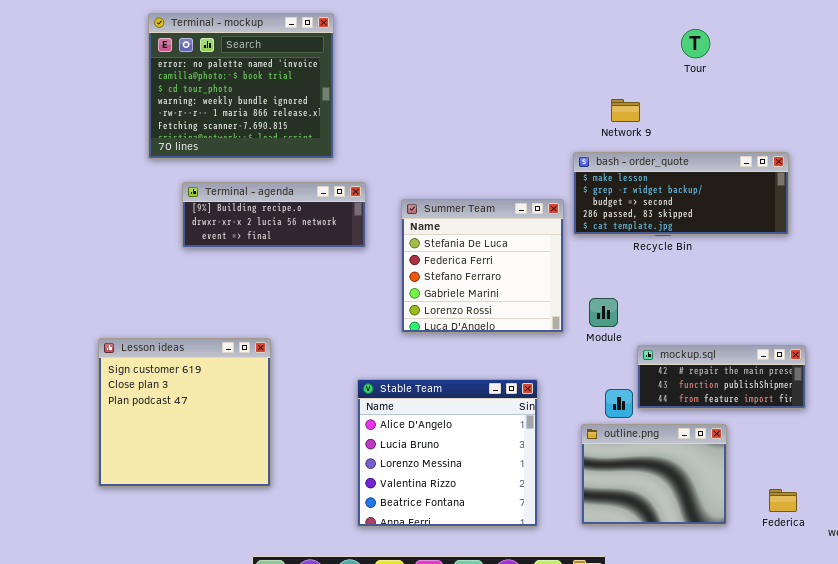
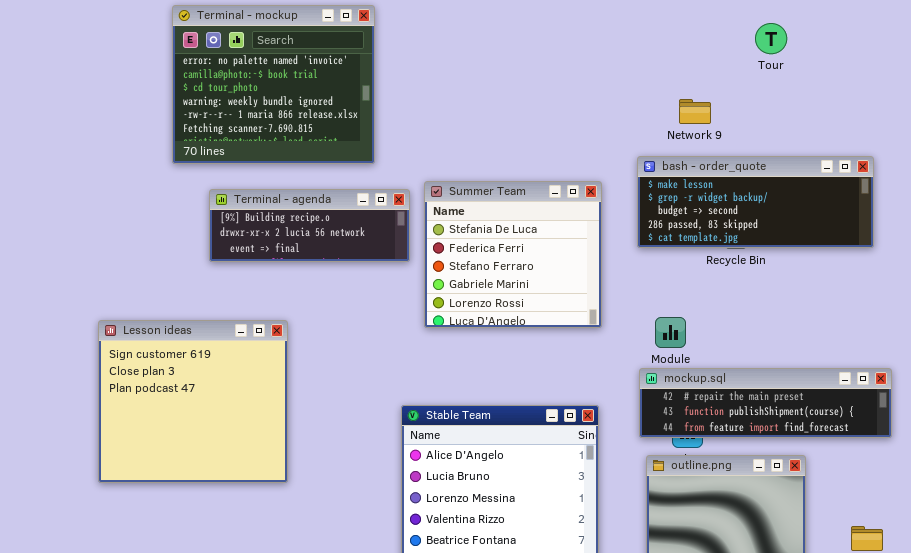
Summer Team: [401,199,564,333] -> [424,181,602,328], moved
Lesson ideas: [98,338,271,487] -> [98,320,288,483], moved
mockup.sql: [637,345,806,409] -> [639,368,892,438], resized

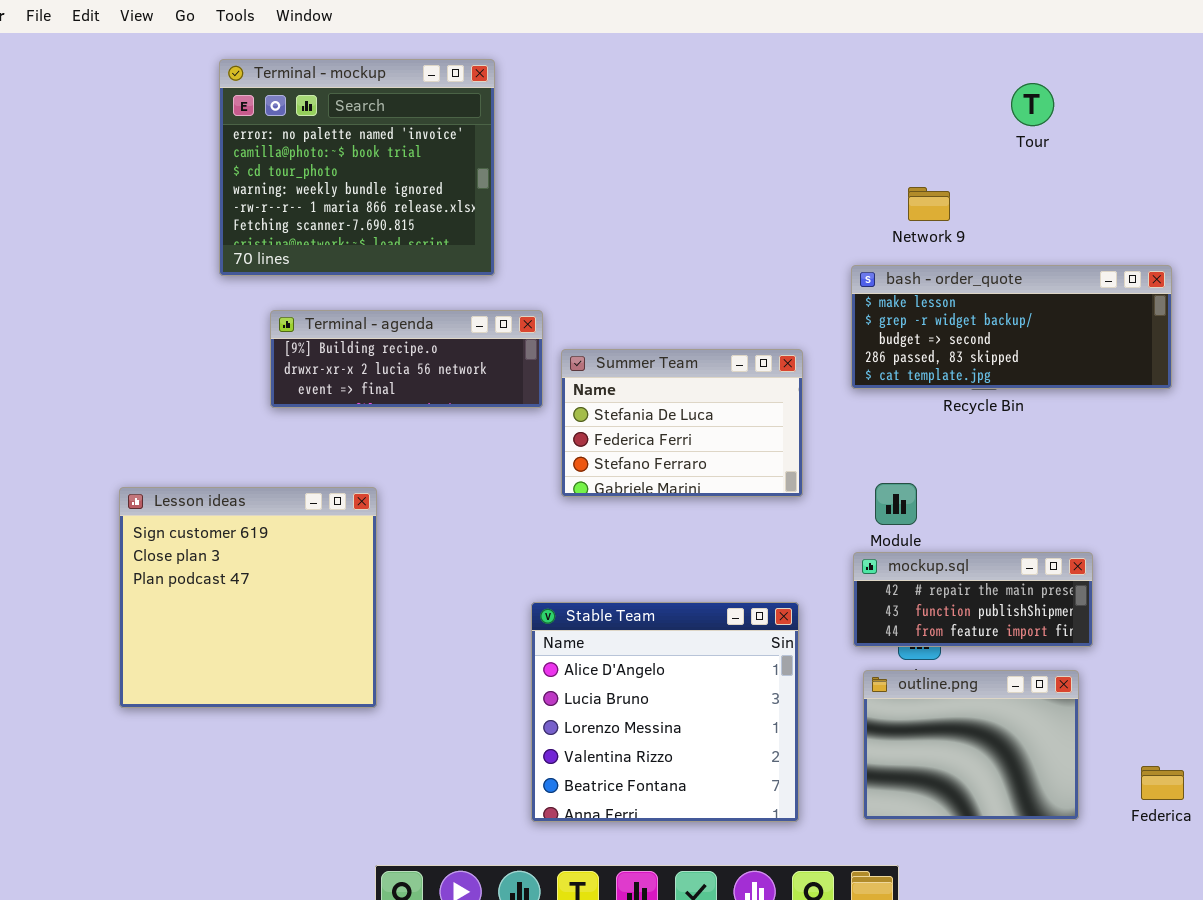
Summer Team: [424,181,602,328] -> [561,349,803,497], resized
mockup.sql: [639,368,892,438] -> [853,552,1093,647], resized

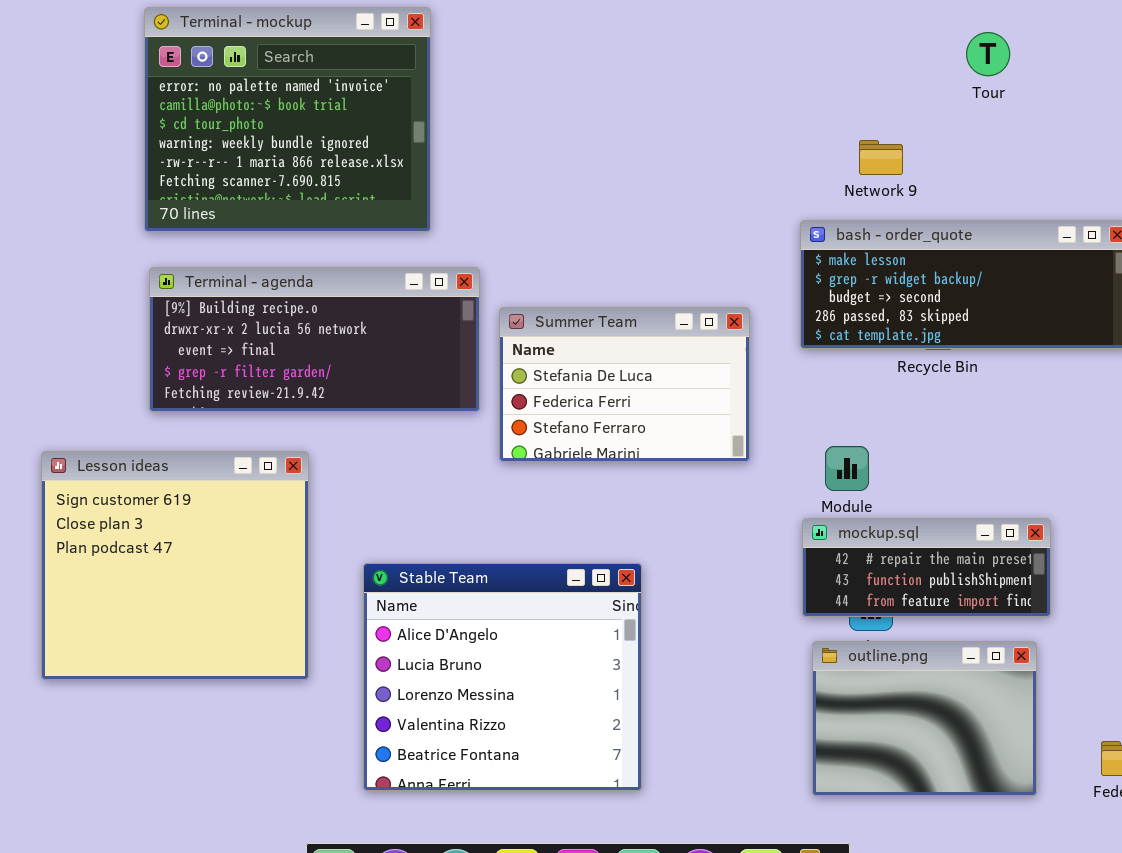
Terminal - agenda: [270,310,543,408] -> [149,267,480,412], resized
Stable Team: [531,602,799,822] -> [363,563,642,791], moved

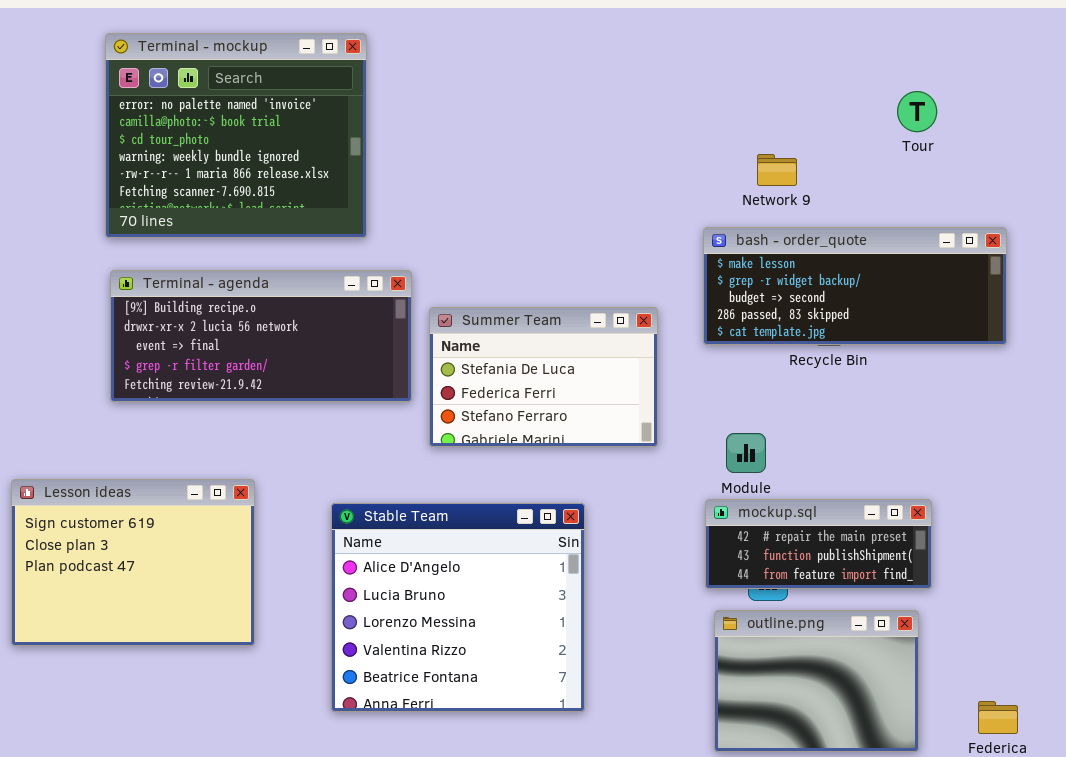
Tour: [966,32,1010,76] -> [897,91,937,132], moved
Lesson ideas: [41,451,309,680] -> [11,479,255,646], resized
Stable Team: [363,563,642,791] -> [331,503,585,712], moved

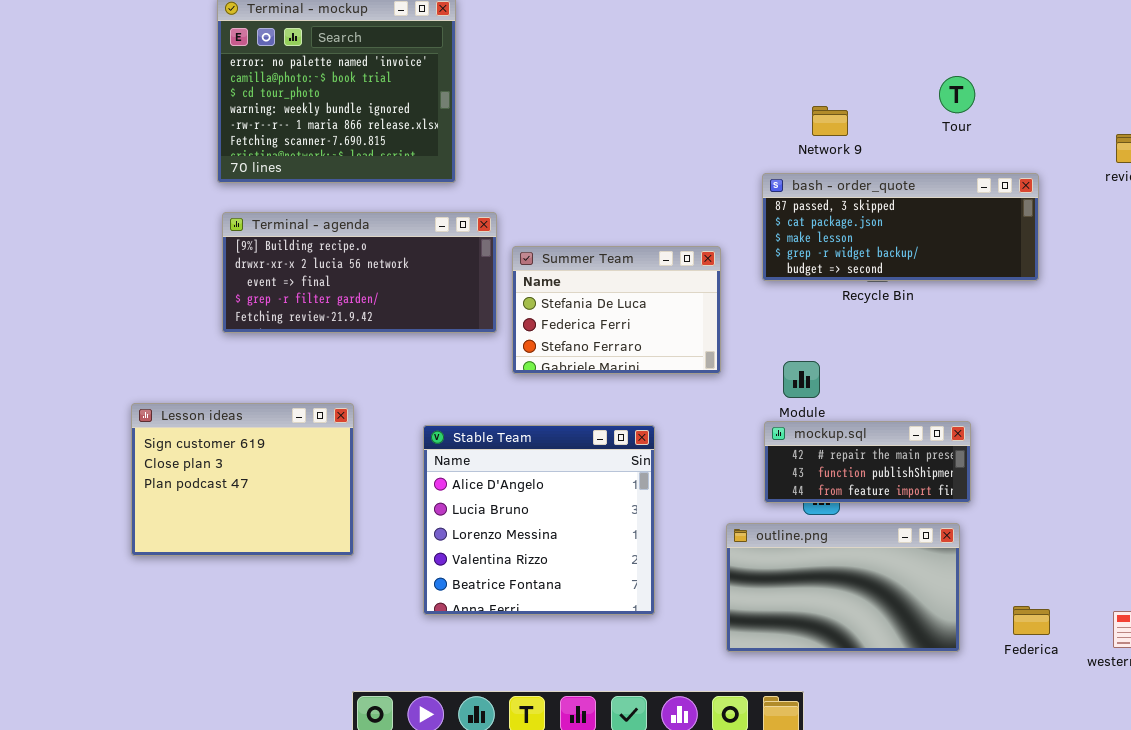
Tour: [897,91,937,132] -> [939,76,975,113], moved
bash - order_quote: [703,227,1007,345] -> [762,173,1039,281], scrolled up 2 rows
outline.png: [714,610,919,752] -> [726,523,960,652], resized

